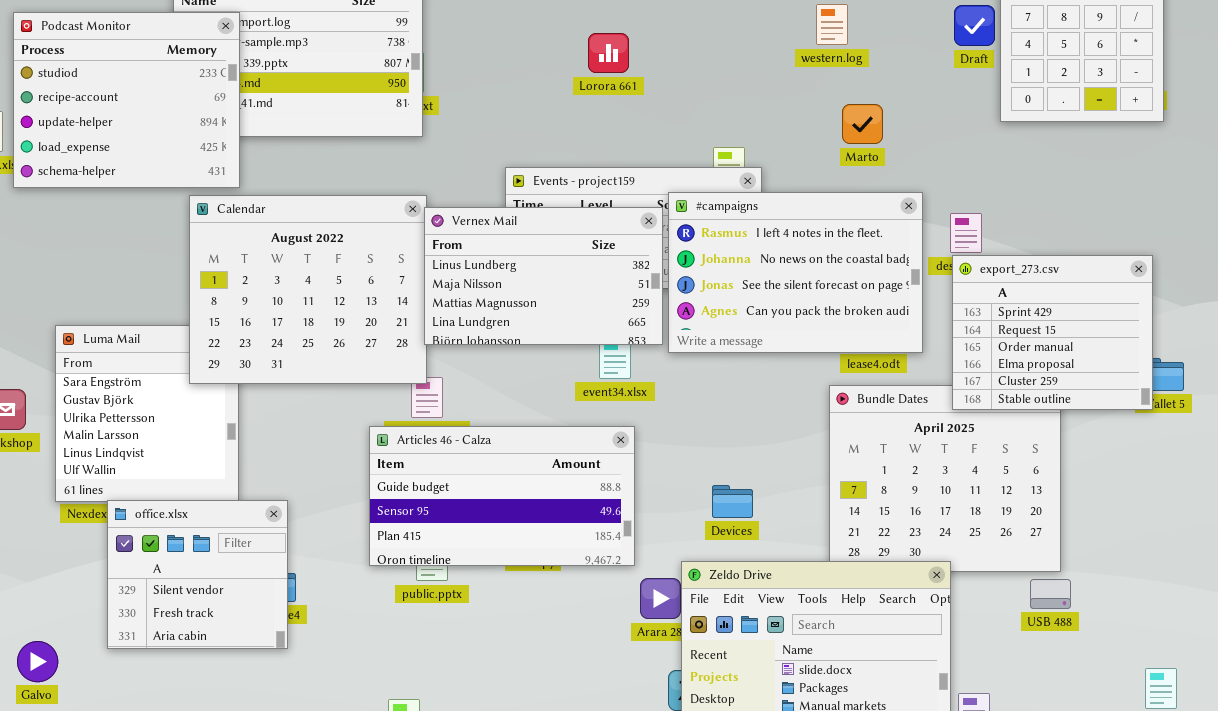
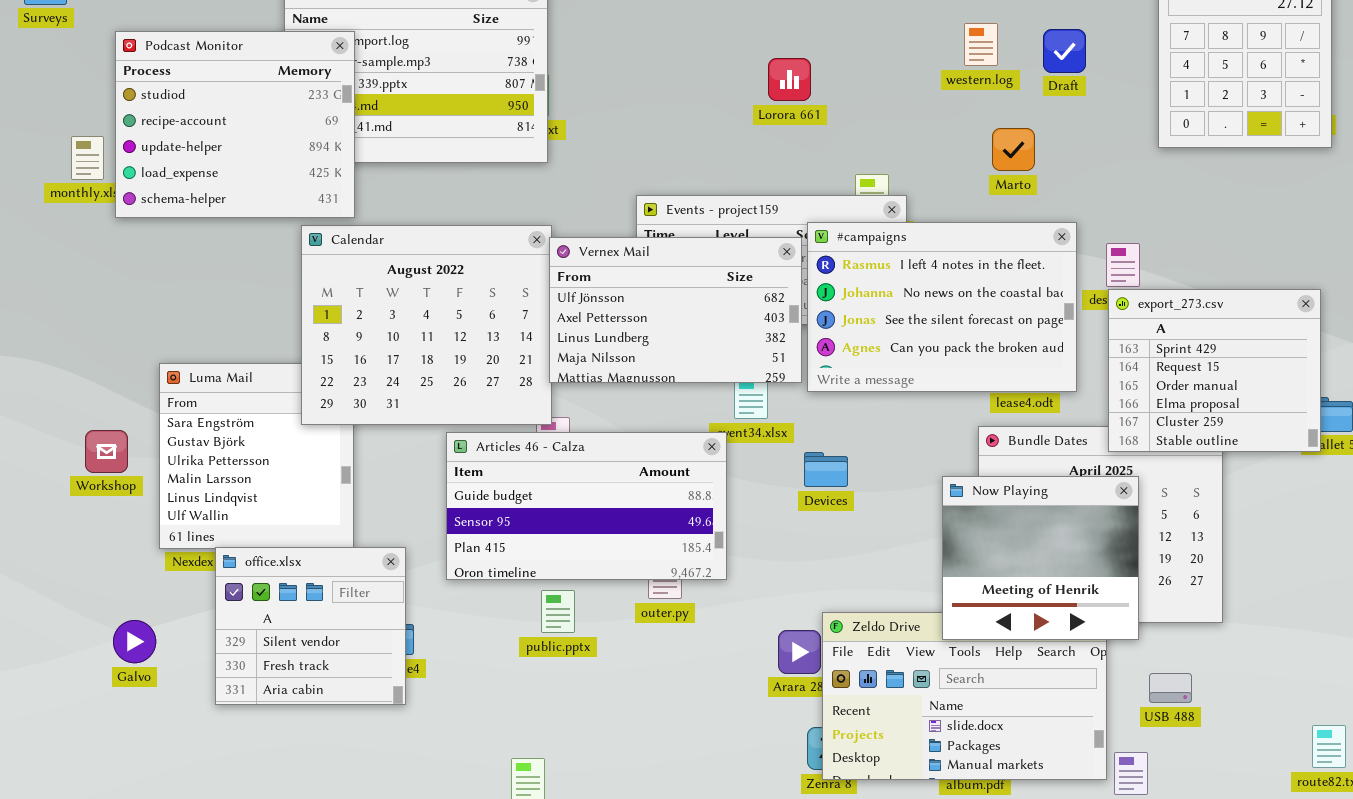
Draft: [954,5,995,46] -> [1043,29,1086,73], moved
Lorora 661: [588,33,629,73] -> [768,58,811,101], moved
Vernex Mail: [424,207,663,345] -> [549,237,802,383], scrolled up 2 rows
Articles 46 - Calza: [369,426,635,566] -> [446,432,727,580], moved
Now Playing: none -> [942,476,1139,640], opened
Devices: [712,485,753,518] -> [804,452,848,487], moved
USB 488: [1030,579,1071,609] -> [1149,673,1192,703], moved
Galvo: [17,641,58,682] -> [113,620,156,663], moved

